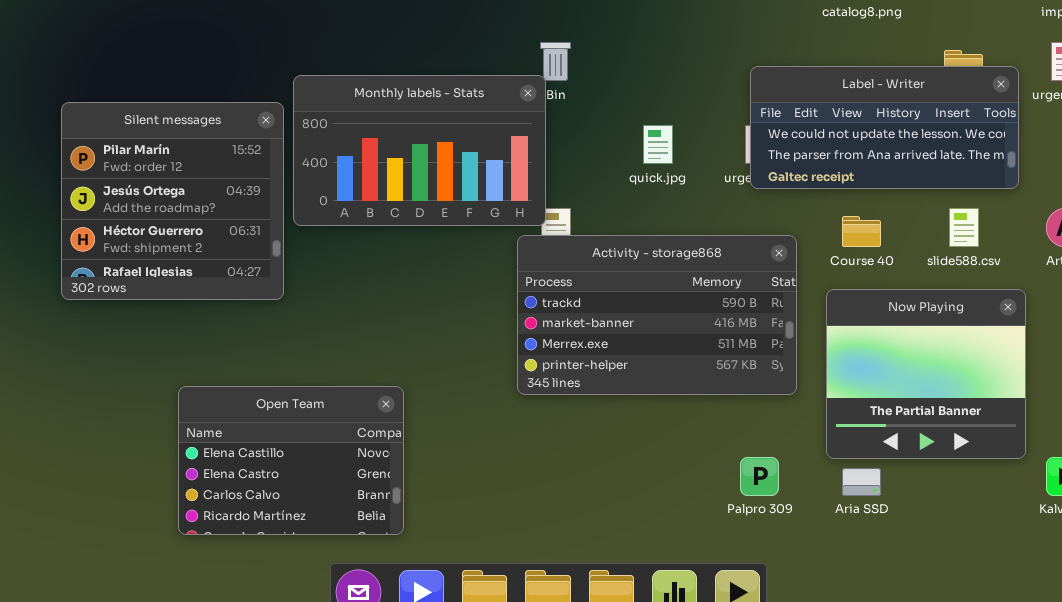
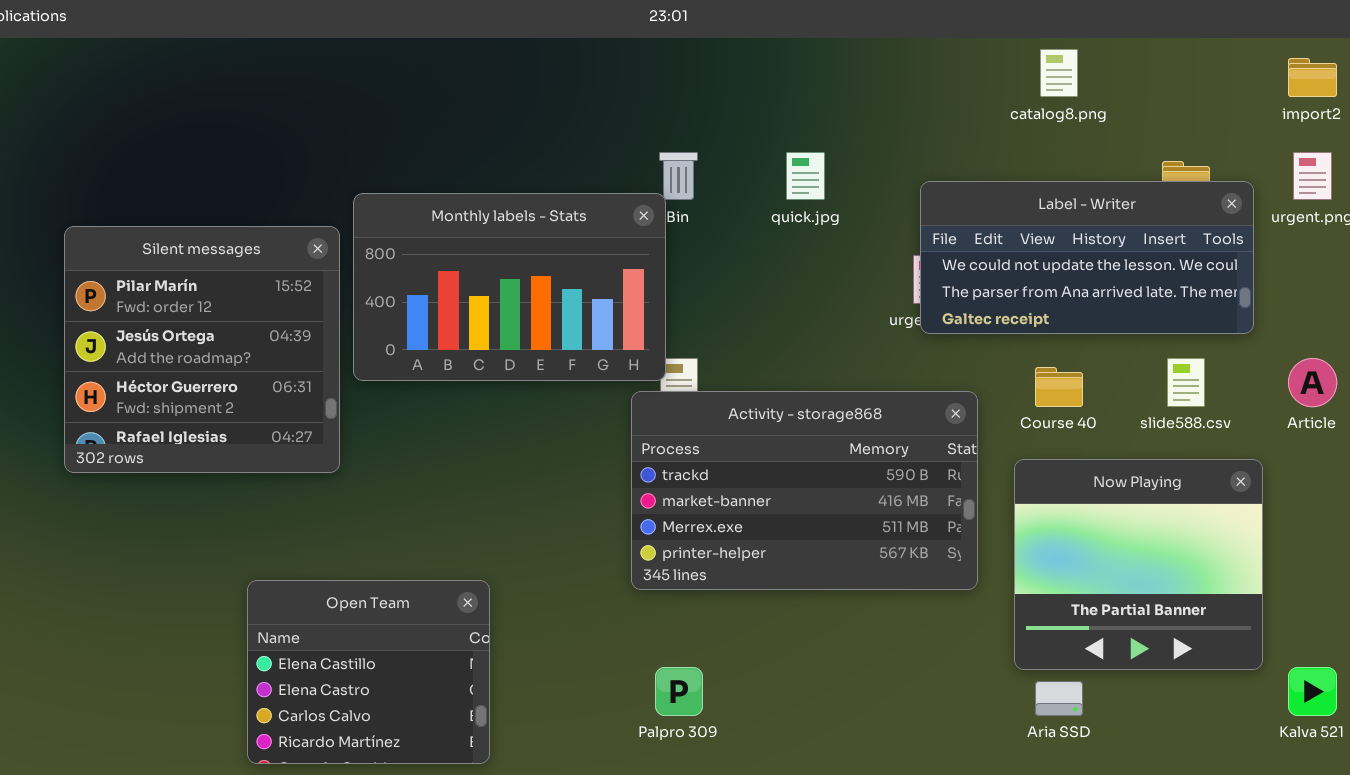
quick.jpg: [643,125,673,164] -> [786,152,825,200], moved
Open Team: [178,386,404,535] -> [247,580,490,764], resized
Palpro 309: [740,457,779,496] -> [655,667,703,716], moved

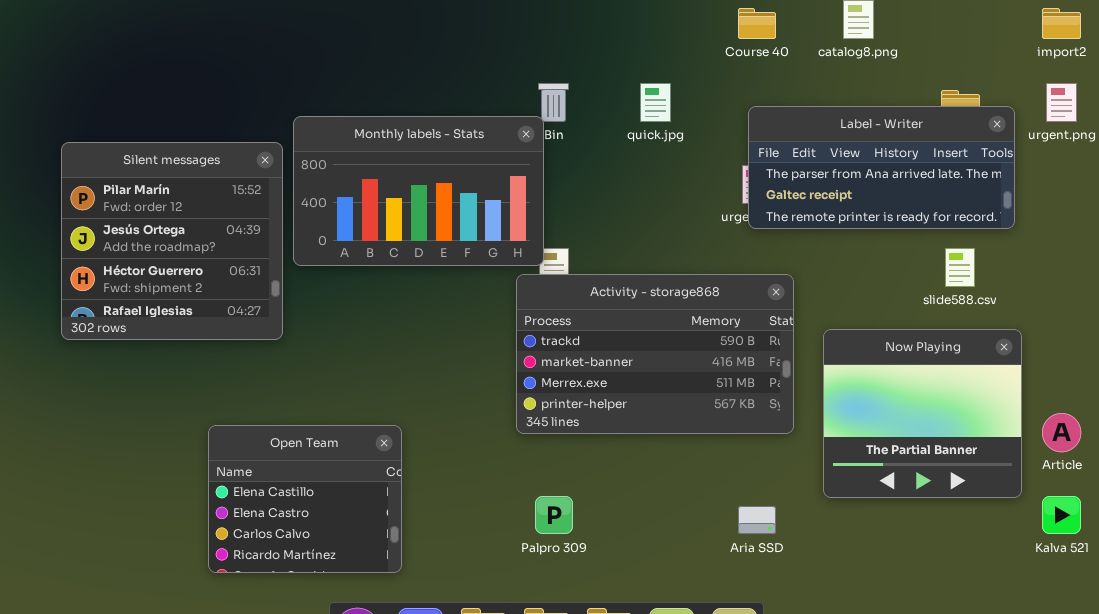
Label - Writer: [920,181,1254,334] -> [748,106,1015,229], scrolled down 1 row
Article: [1288,358,1337,407] -> [1042,413,1081,452], moved
Course 40: [1035,367,1083,407] -> [738,8,776,39], moved
Aria SSD: [1035,681,1083,716] -> [738,506,776,534], moved

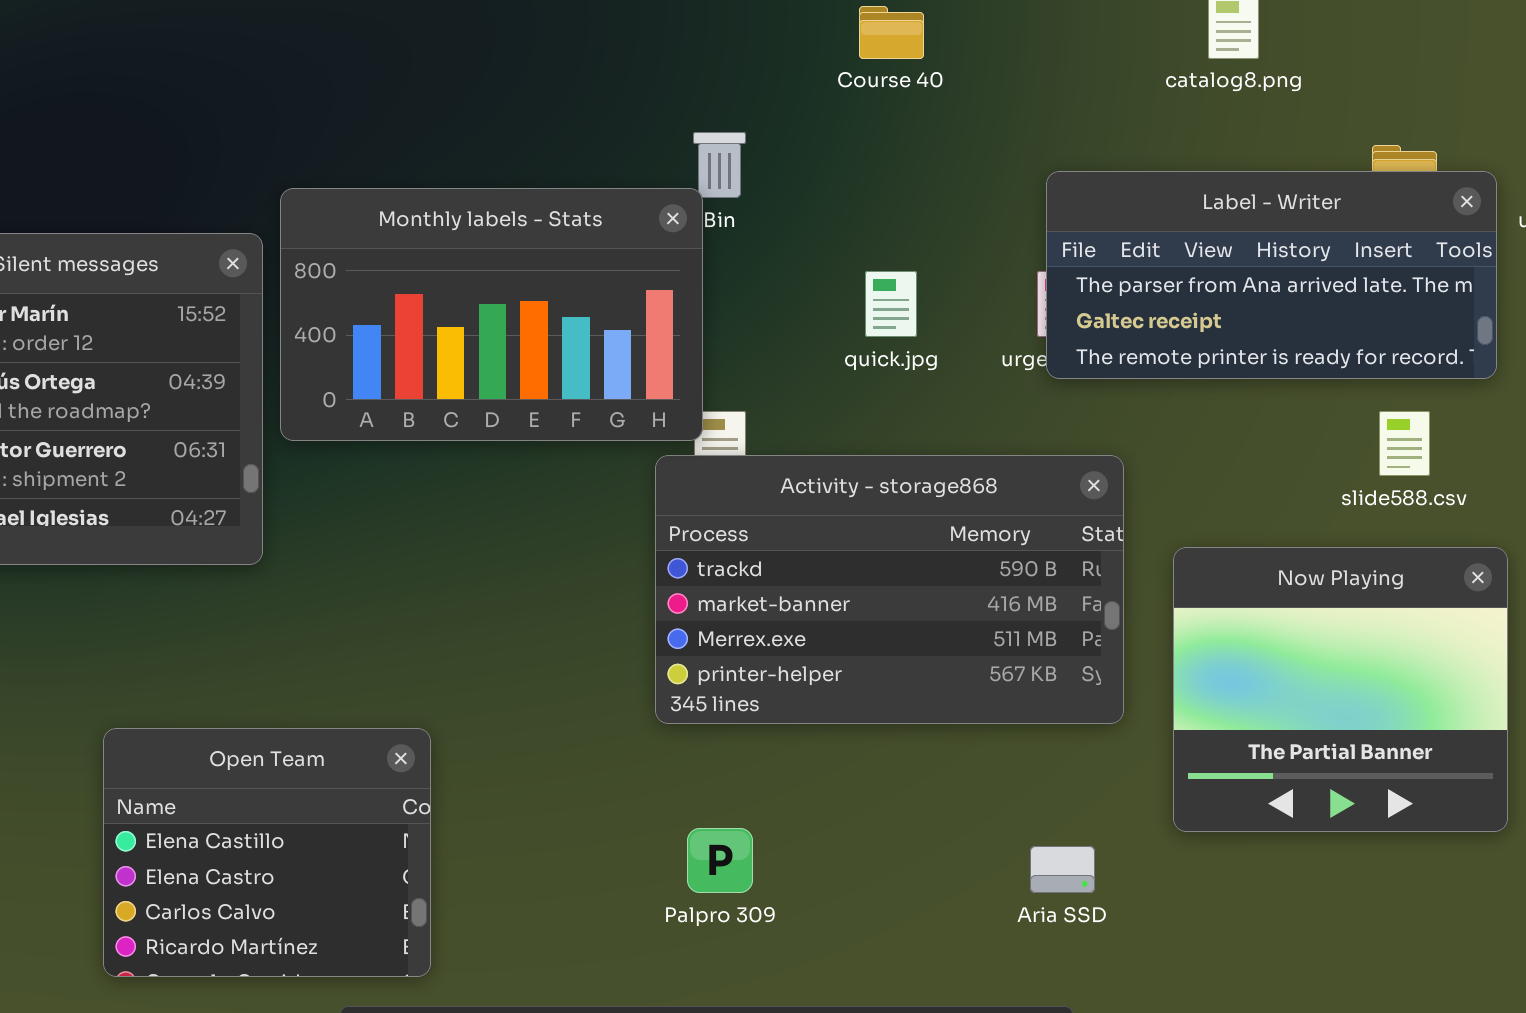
Course 40: [738,8,776,39] -> [859,6,924,59], moved
quick.jpg: [640,83,671,122] -> [865,271,917,337], moved
Open Team: [208,425,402,573] -> [103,728,431,977], moved

